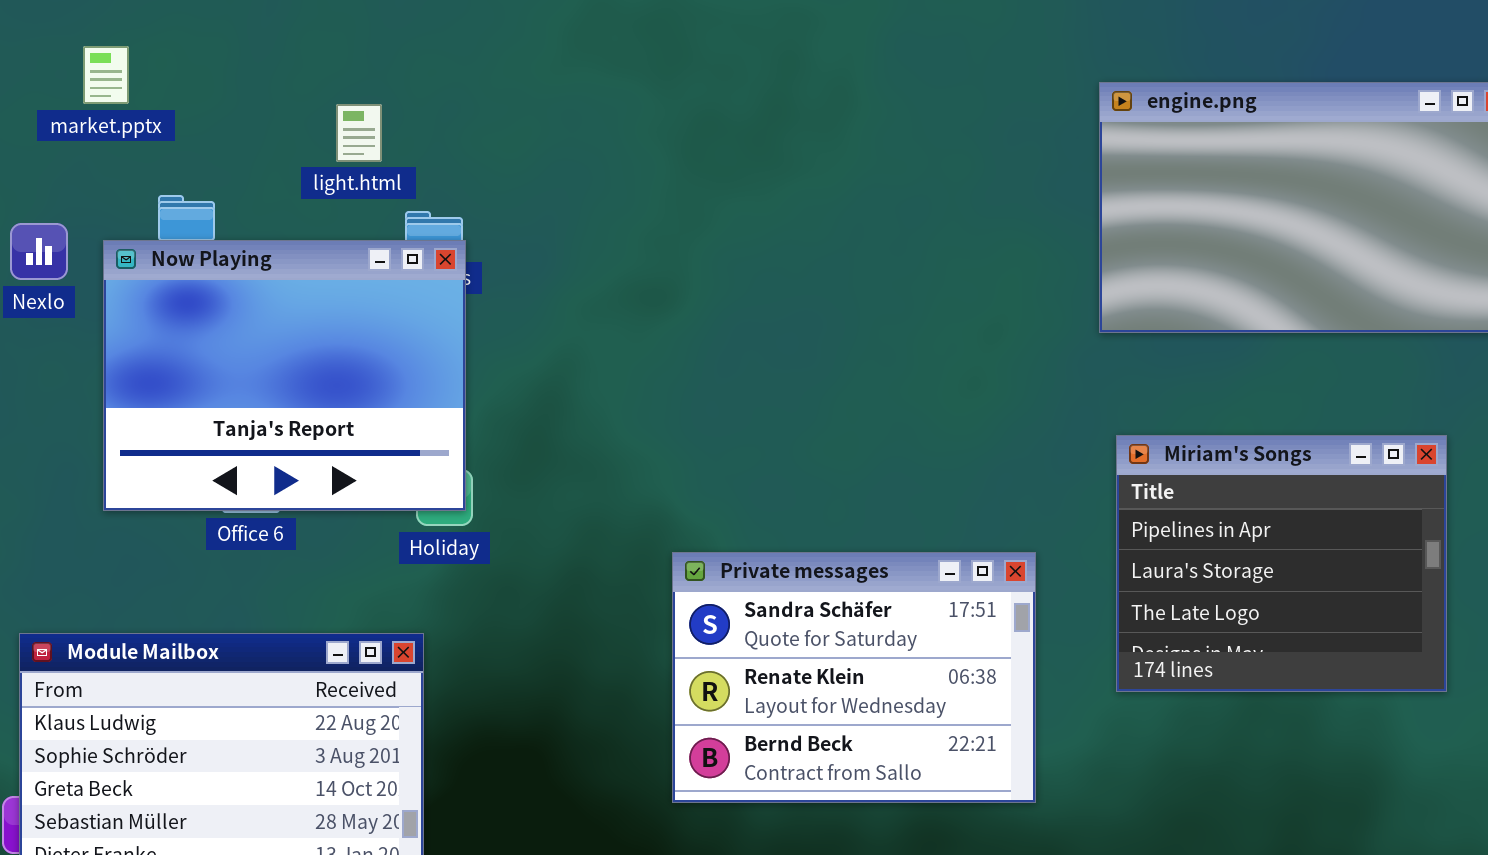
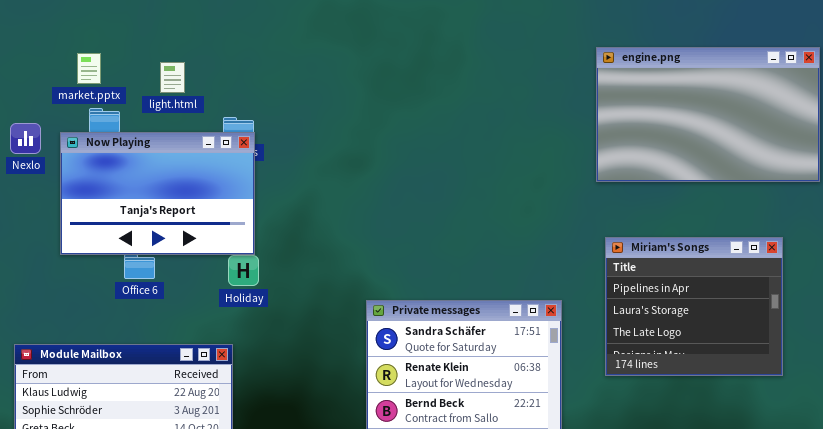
market.pptx: [83,46,129,104] -> [77,53,101,84], moved
light.html: [336,104,382,162] -> [160,62,185,93], moved
Now Playing: [103,240,466,511] -> [60,132,255,255], resized

